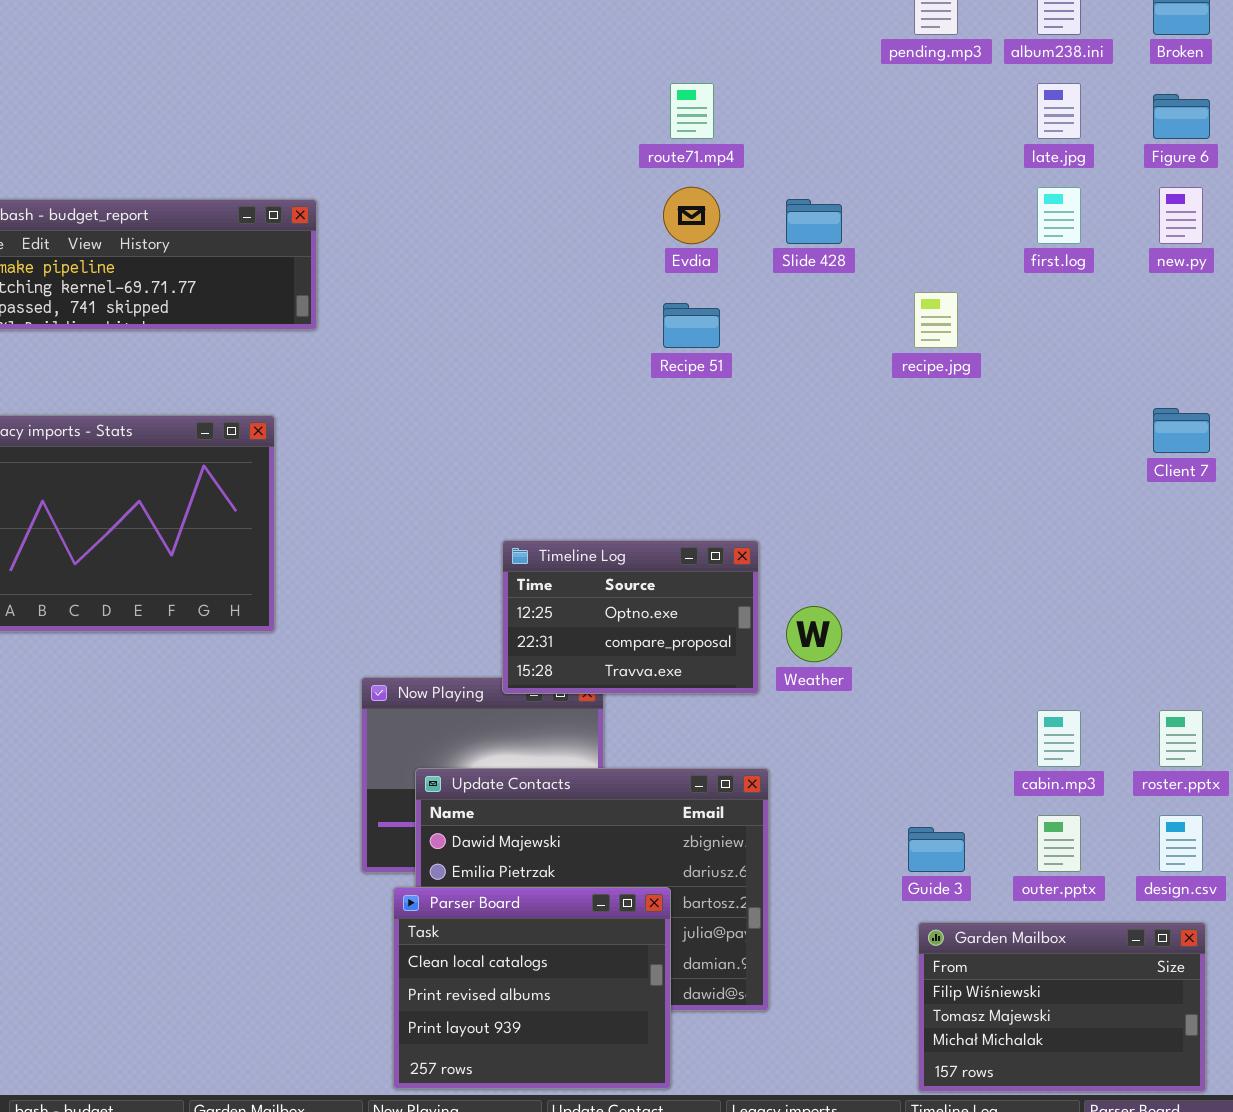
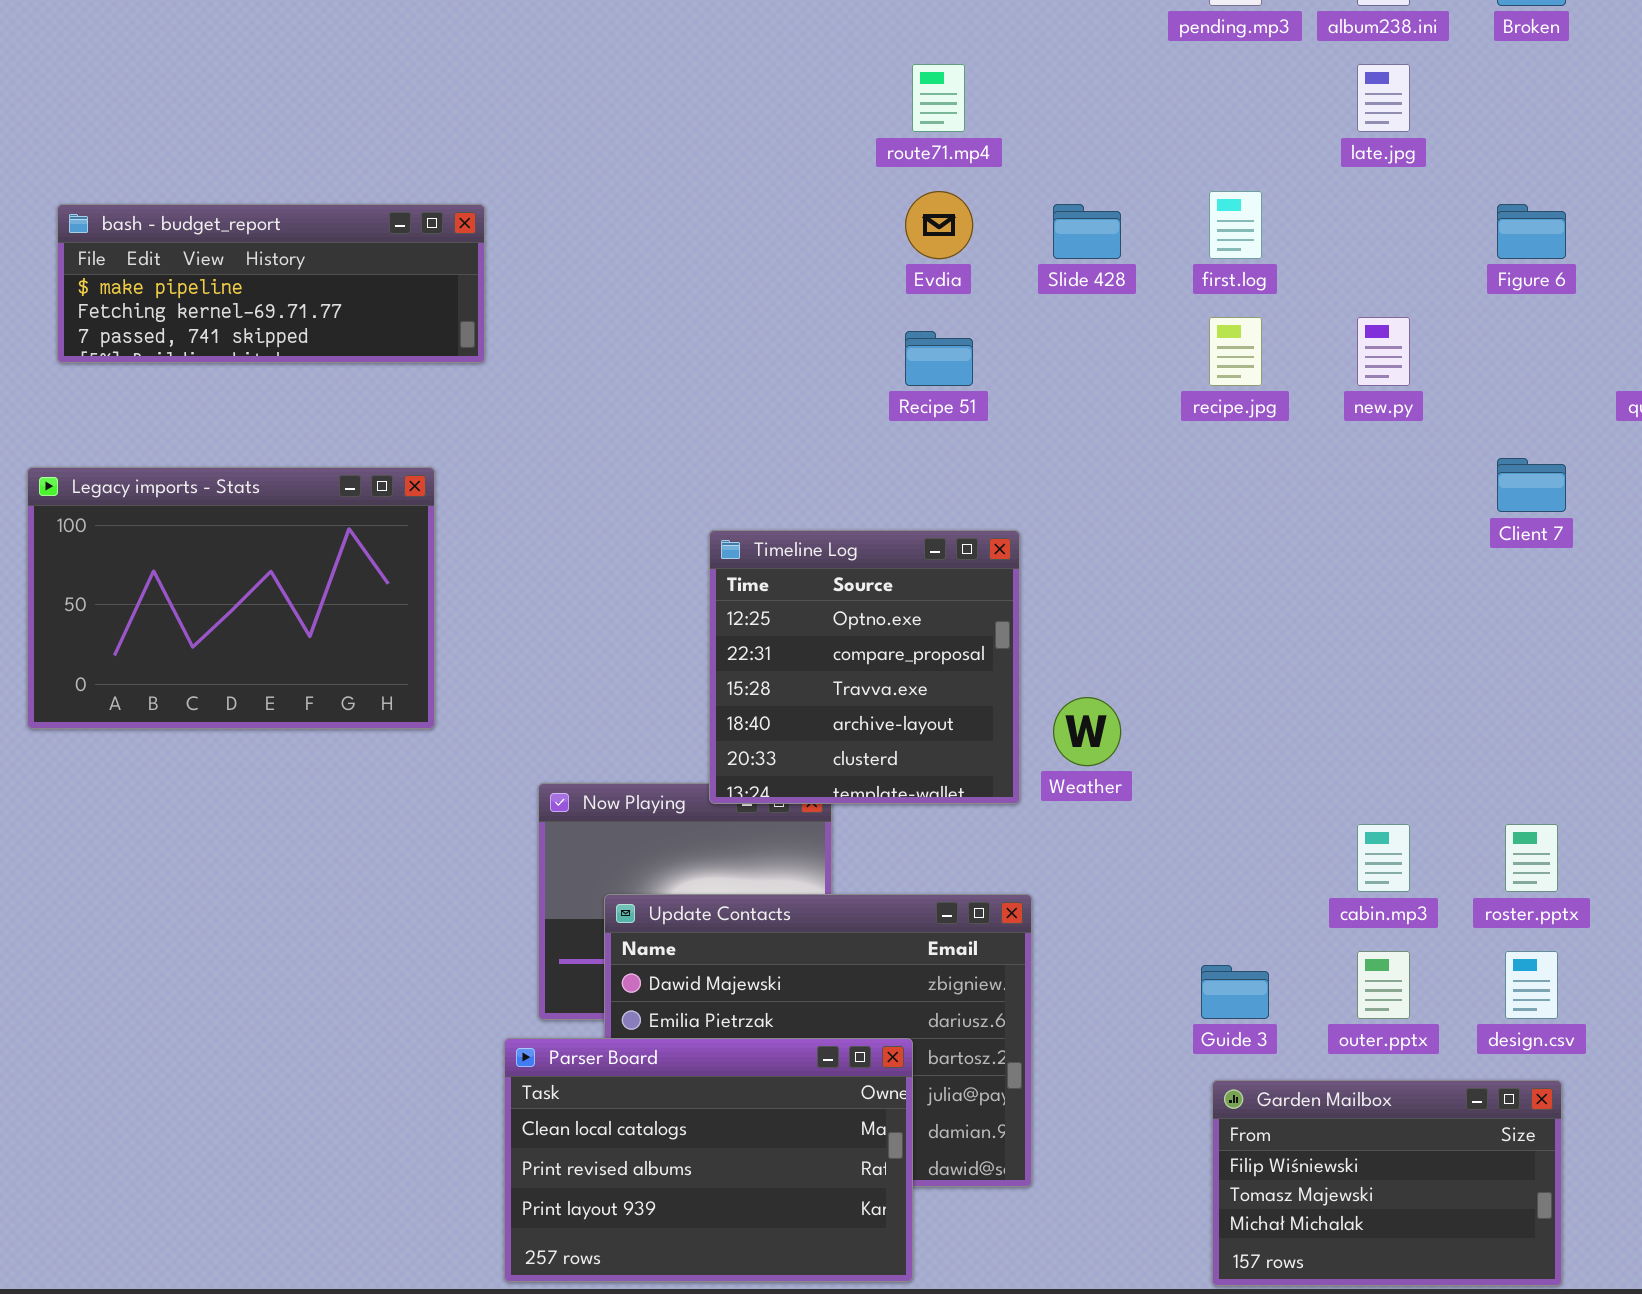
Figure 6: [1153,94,1210,139] -> [1497,204,1566,259], moved
first.log: [1037,187,1081,244] -> [1209,191,1262,259], moved
new.py: [1159,187,1203,244] -> [1357,317,1410,386], moved
Timeline Log: [502,540,759,694] -> [709,530,1020,804], resized
Parser Board: [393,887,671,1089] -> [504,1038,913,1282], resized

